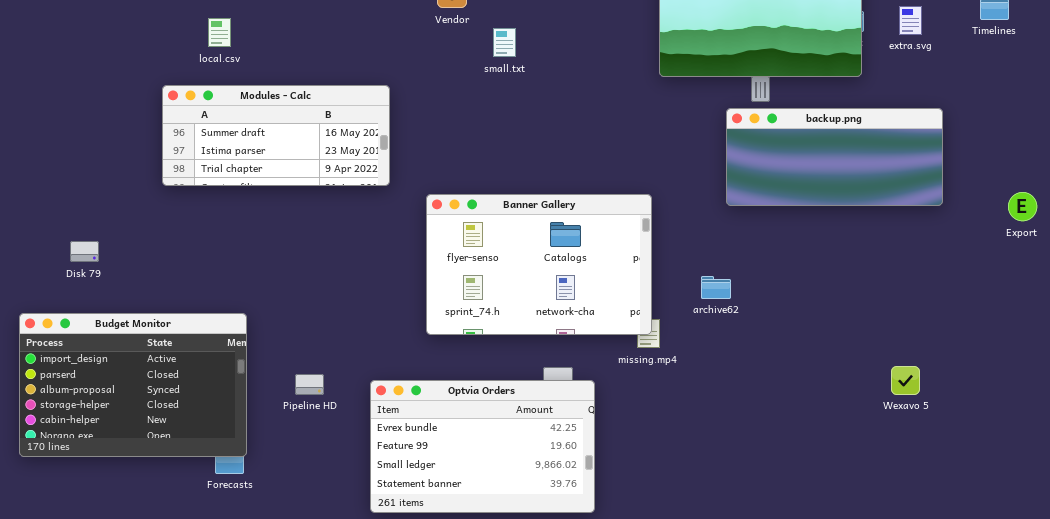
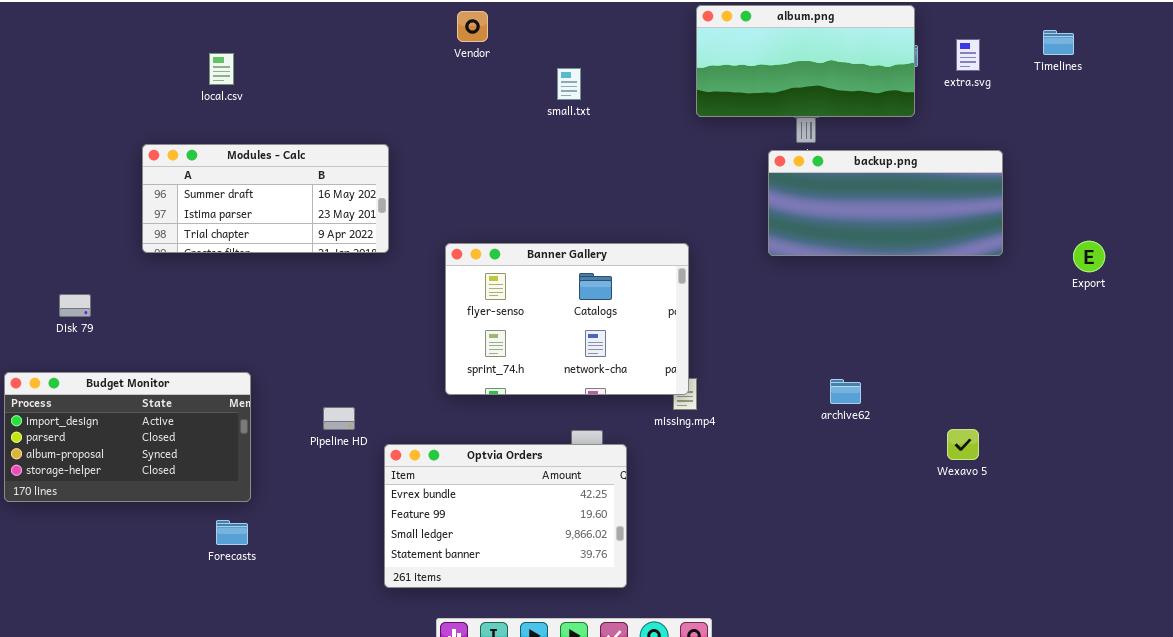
small.txt: [493,28,516,57] -> [557,68,581,100], moved
Modules - Calc: [162,85,390,186] -> [142,144,389,253], moved
archive62: [701,276,731,299] -> [830,379,861,404], moved
Budget Monitor: [19,313,247,457] -> [4,372,251,502], resized
Pipeline HD: [295,374,324,395] -> [323,407,355,430], moved

